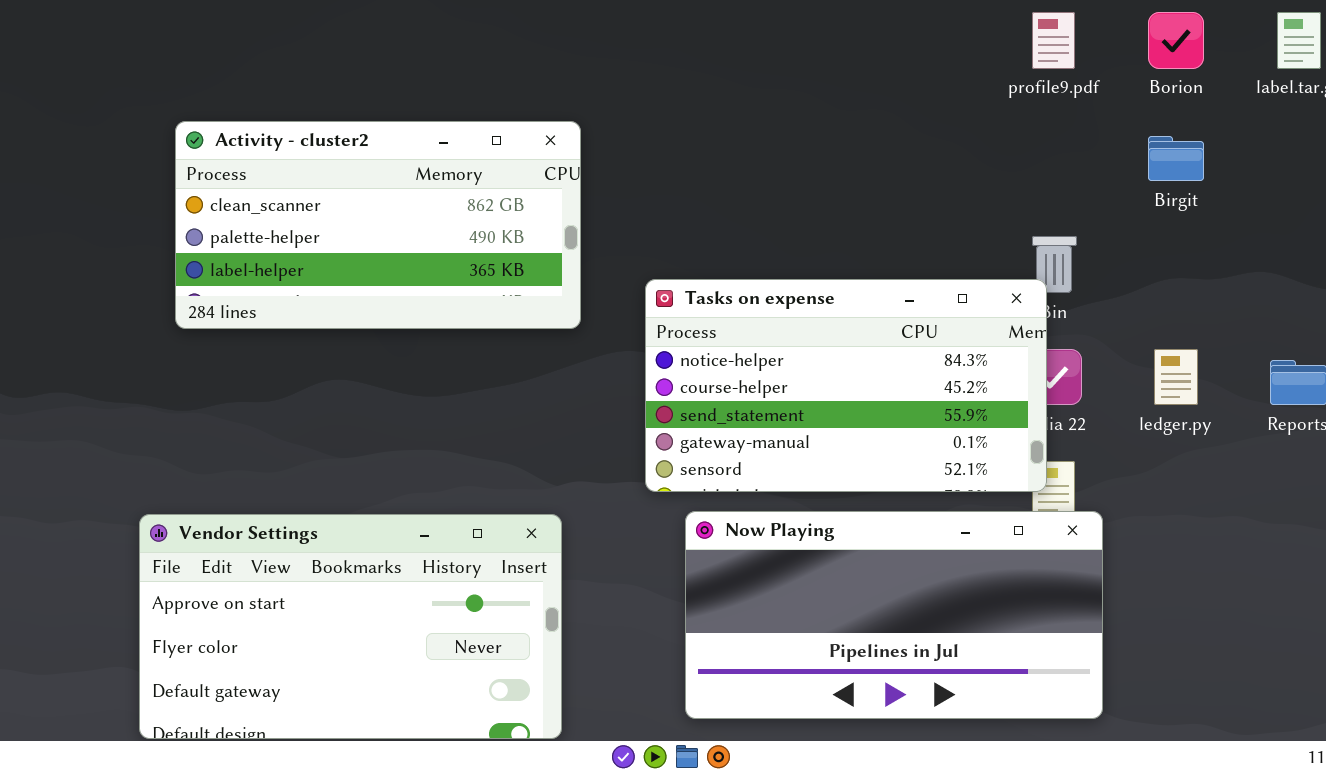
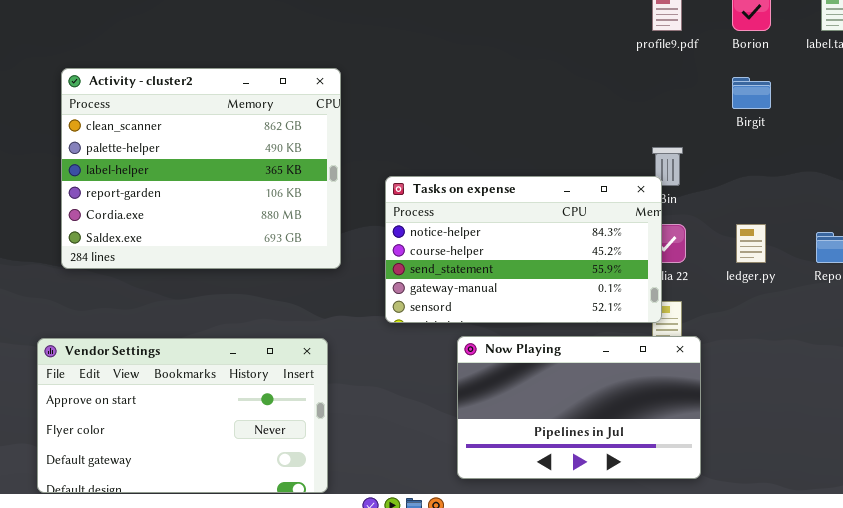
Activity - cluster2: [175,121,581,329] -> [61,68,341,269], resized
Now Playing: [685,511,1103,719] -> [457,336,701,479], resized

